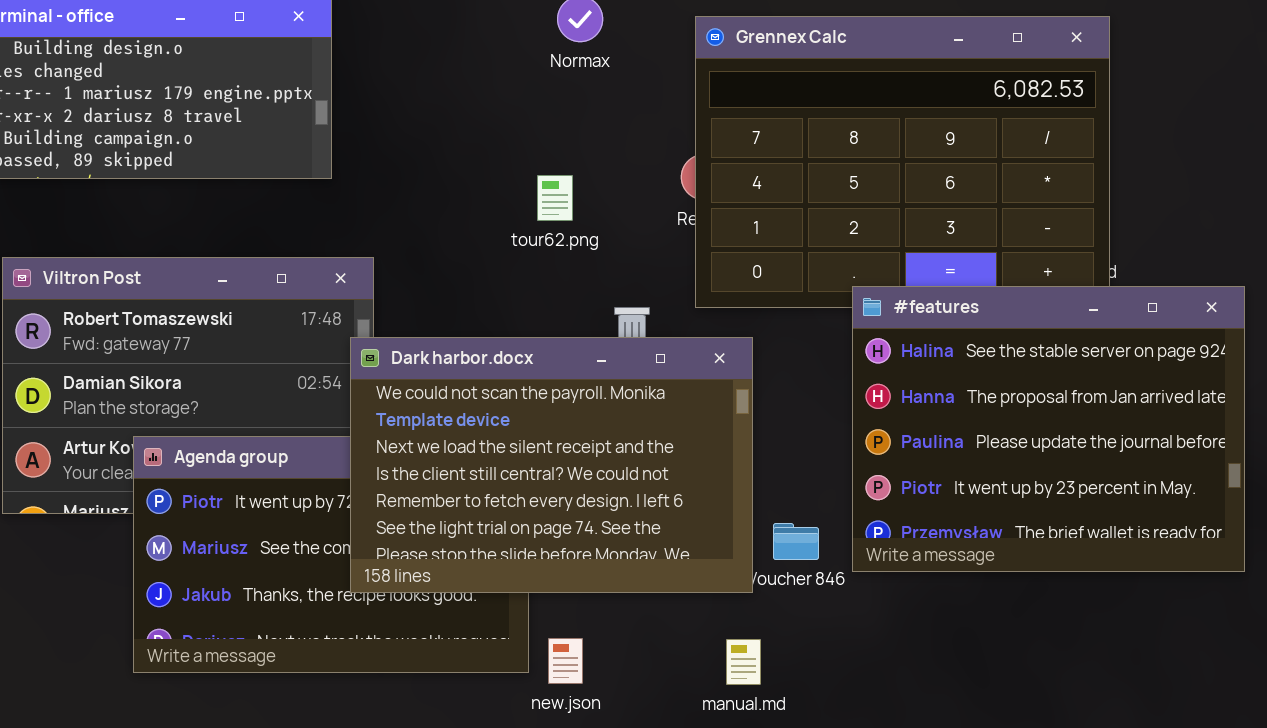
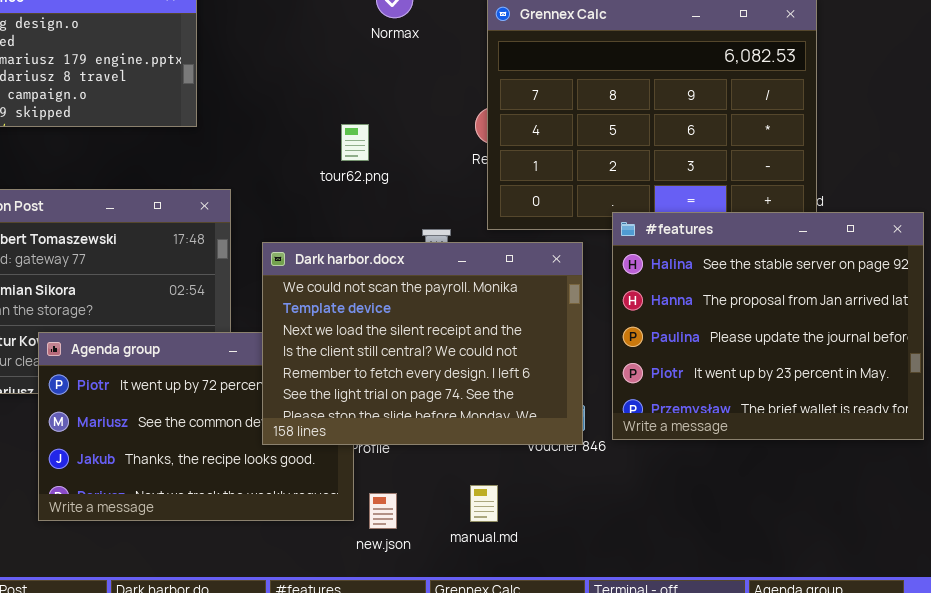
tour62.png: [537,175,573,221] -> [341,124,369,161], moved
Dark harbor.docx: [350,337,753,593] -> [262,242,583,445], moved
manual.md: [726,639,761,685] -> [470,485,498,522], moved

